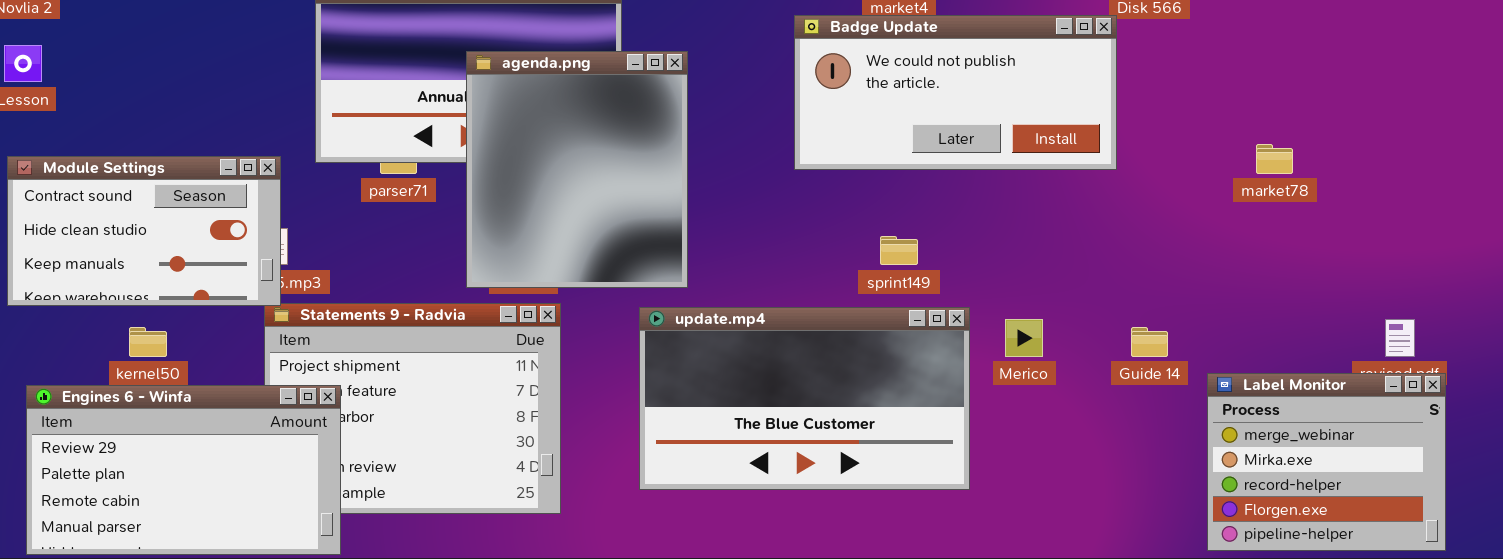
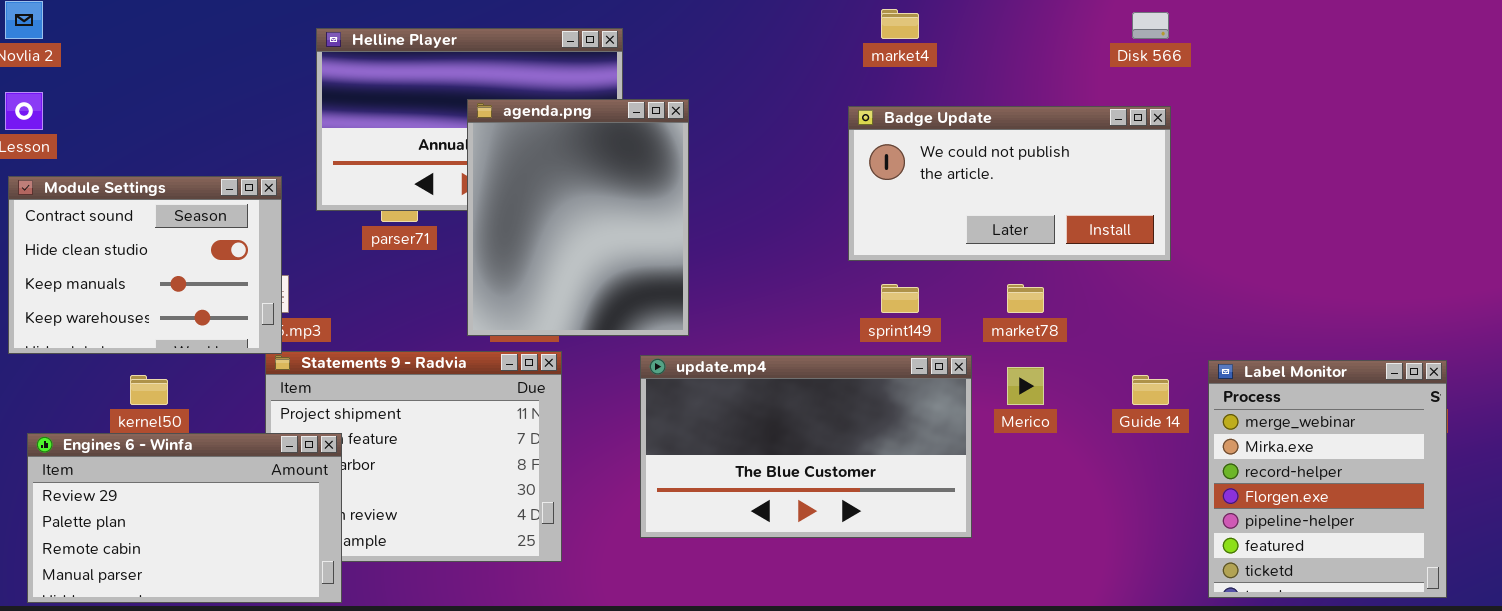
Badge Update: [794,15,1117,170] -> [848,106,1171,261], moved
market78: [1256,144,1293,174] -> [1007,284,1044,313], moved
Module Settings: [7,156,281,306] -> [8,176,282,354], resized
Label Monitor: [1207,373,1446,551] -> [1208,360,1447,598], resized

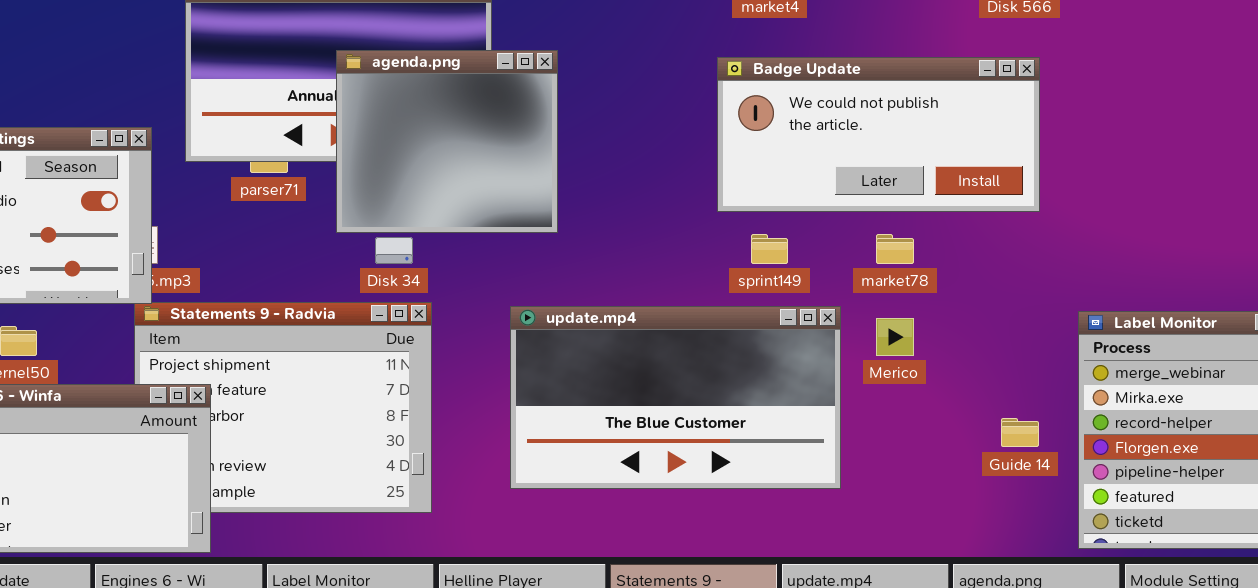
agenda.png: [467,99,689,336] -> [336,50,558,233], resized
Guide 14: [1132,375,1169,405] -> [1001,418,1039,447], moved

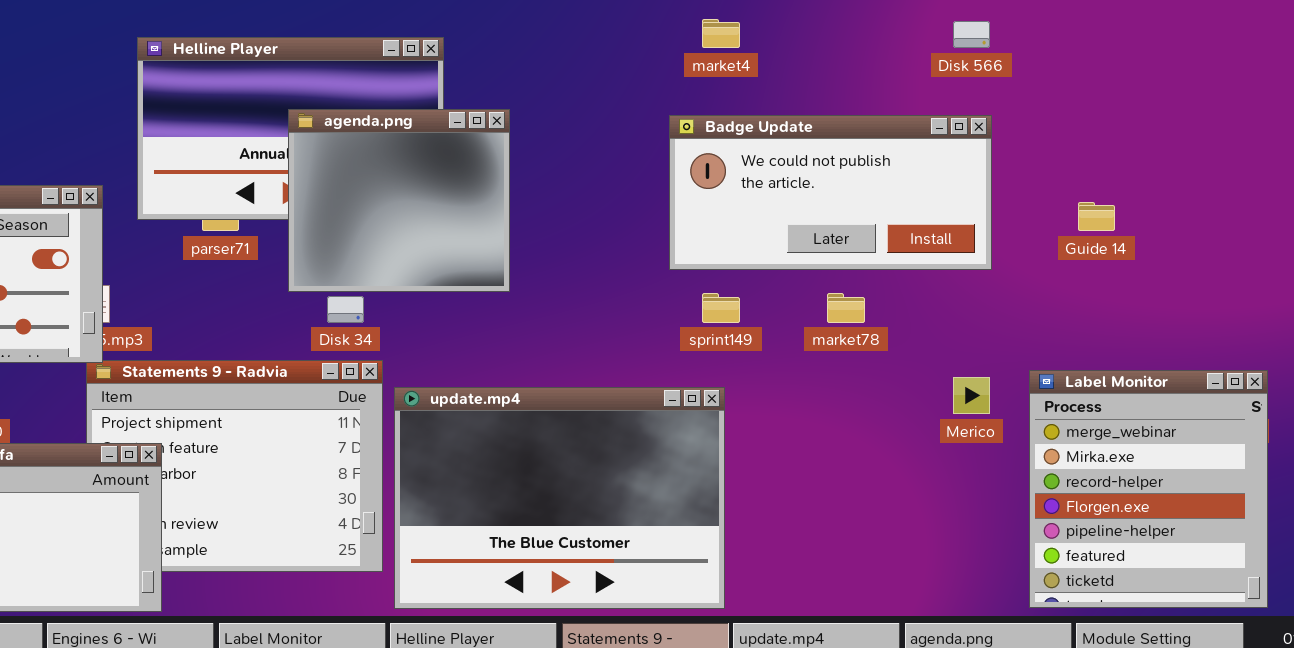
update.mp4: [510,306,841,489] -> [394,387,725,609], moved, resized
Merico: [876,318,914,356] -> [953,377,990,414], moved
Guide 14: [1001,418,1039,447] -> [1078,202,1115,231], moved

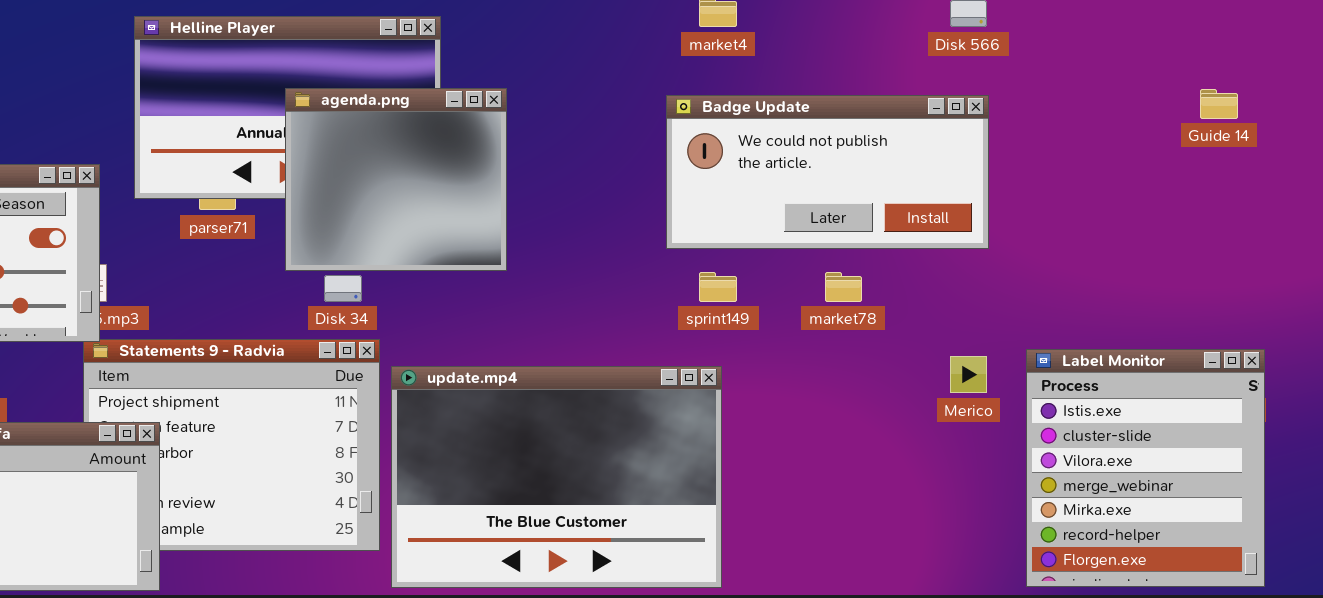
Guide 14: [1078,202,1115,231] -> [1200,89,1238,119], moved
Label Monitor: [1029,370,1268,608] -> [1026,349,1265,587], scrolled up 3 rows

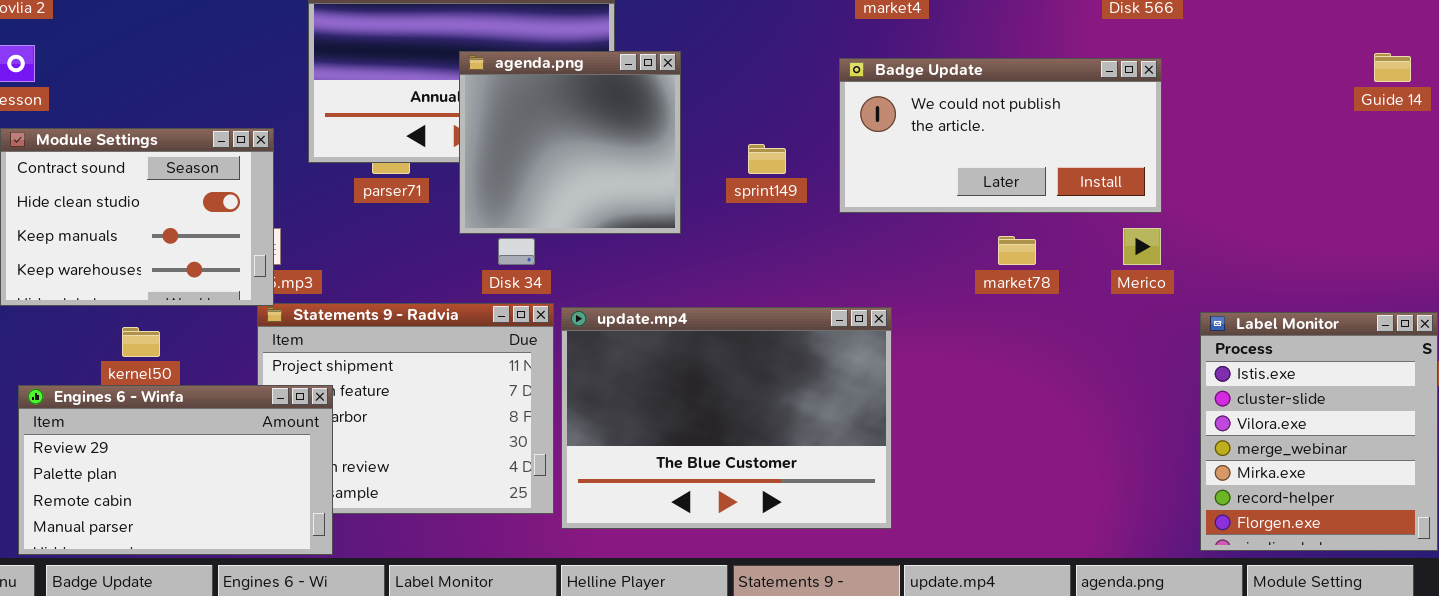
sprint149: [699,272,737,302] -> [748,144,786,174], moved
Merico: [950,356,987,393] -> [1123,228,1161,265], moved
update.mp4: [391,366,722,588] -> [561,307,892,529], moved

